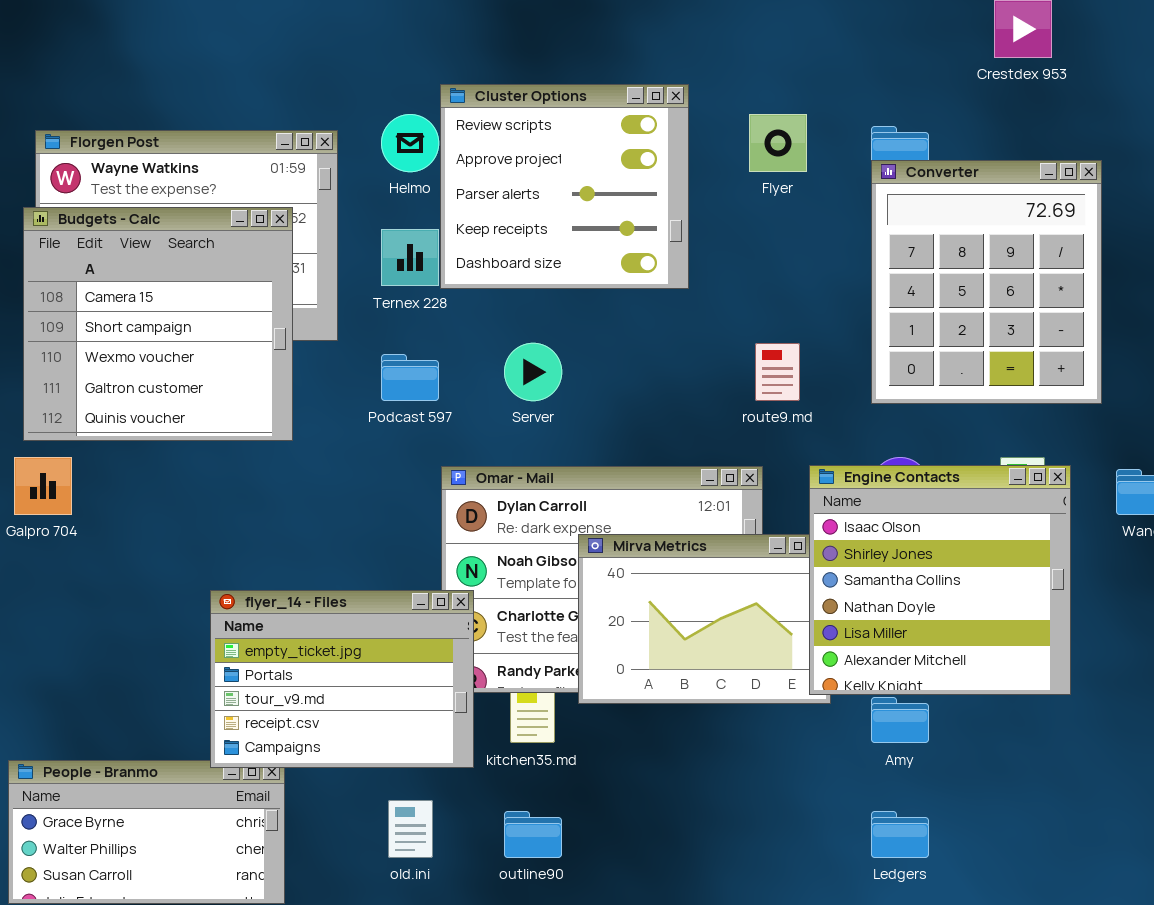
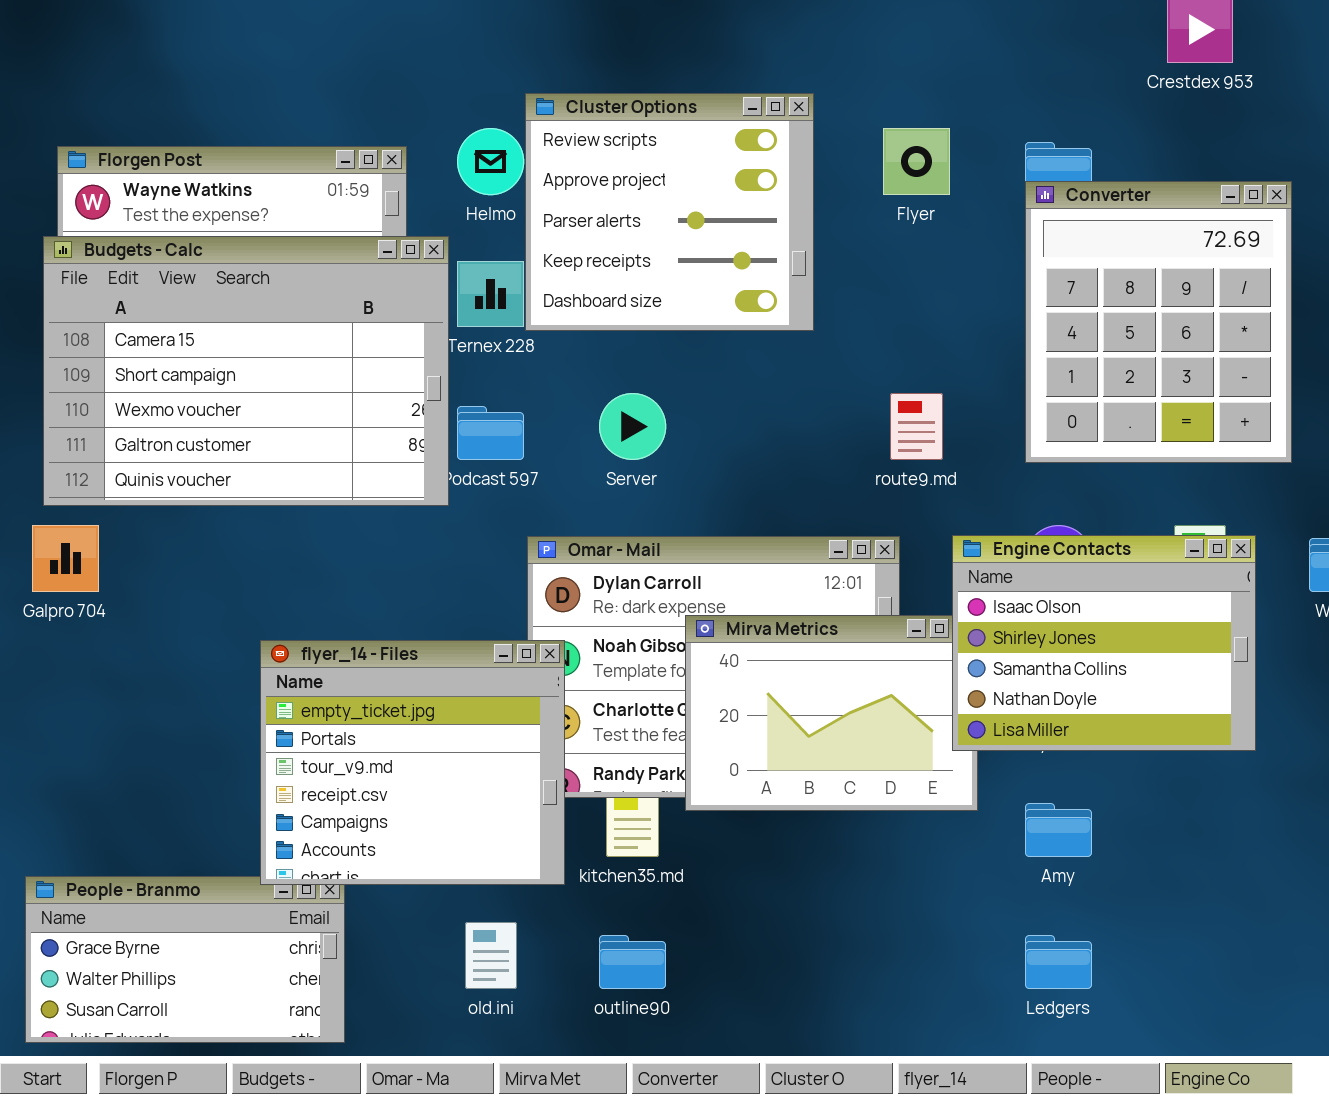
Budgets - Calc: [23,207,293,441] -> [43,236,449,506], resized
Engine Contacts: [809,465,1071,695] -> [952,535,1256,751], resized
flyer_14 - Files: [210,590,474,768] -> [260,640,565,885], resized

